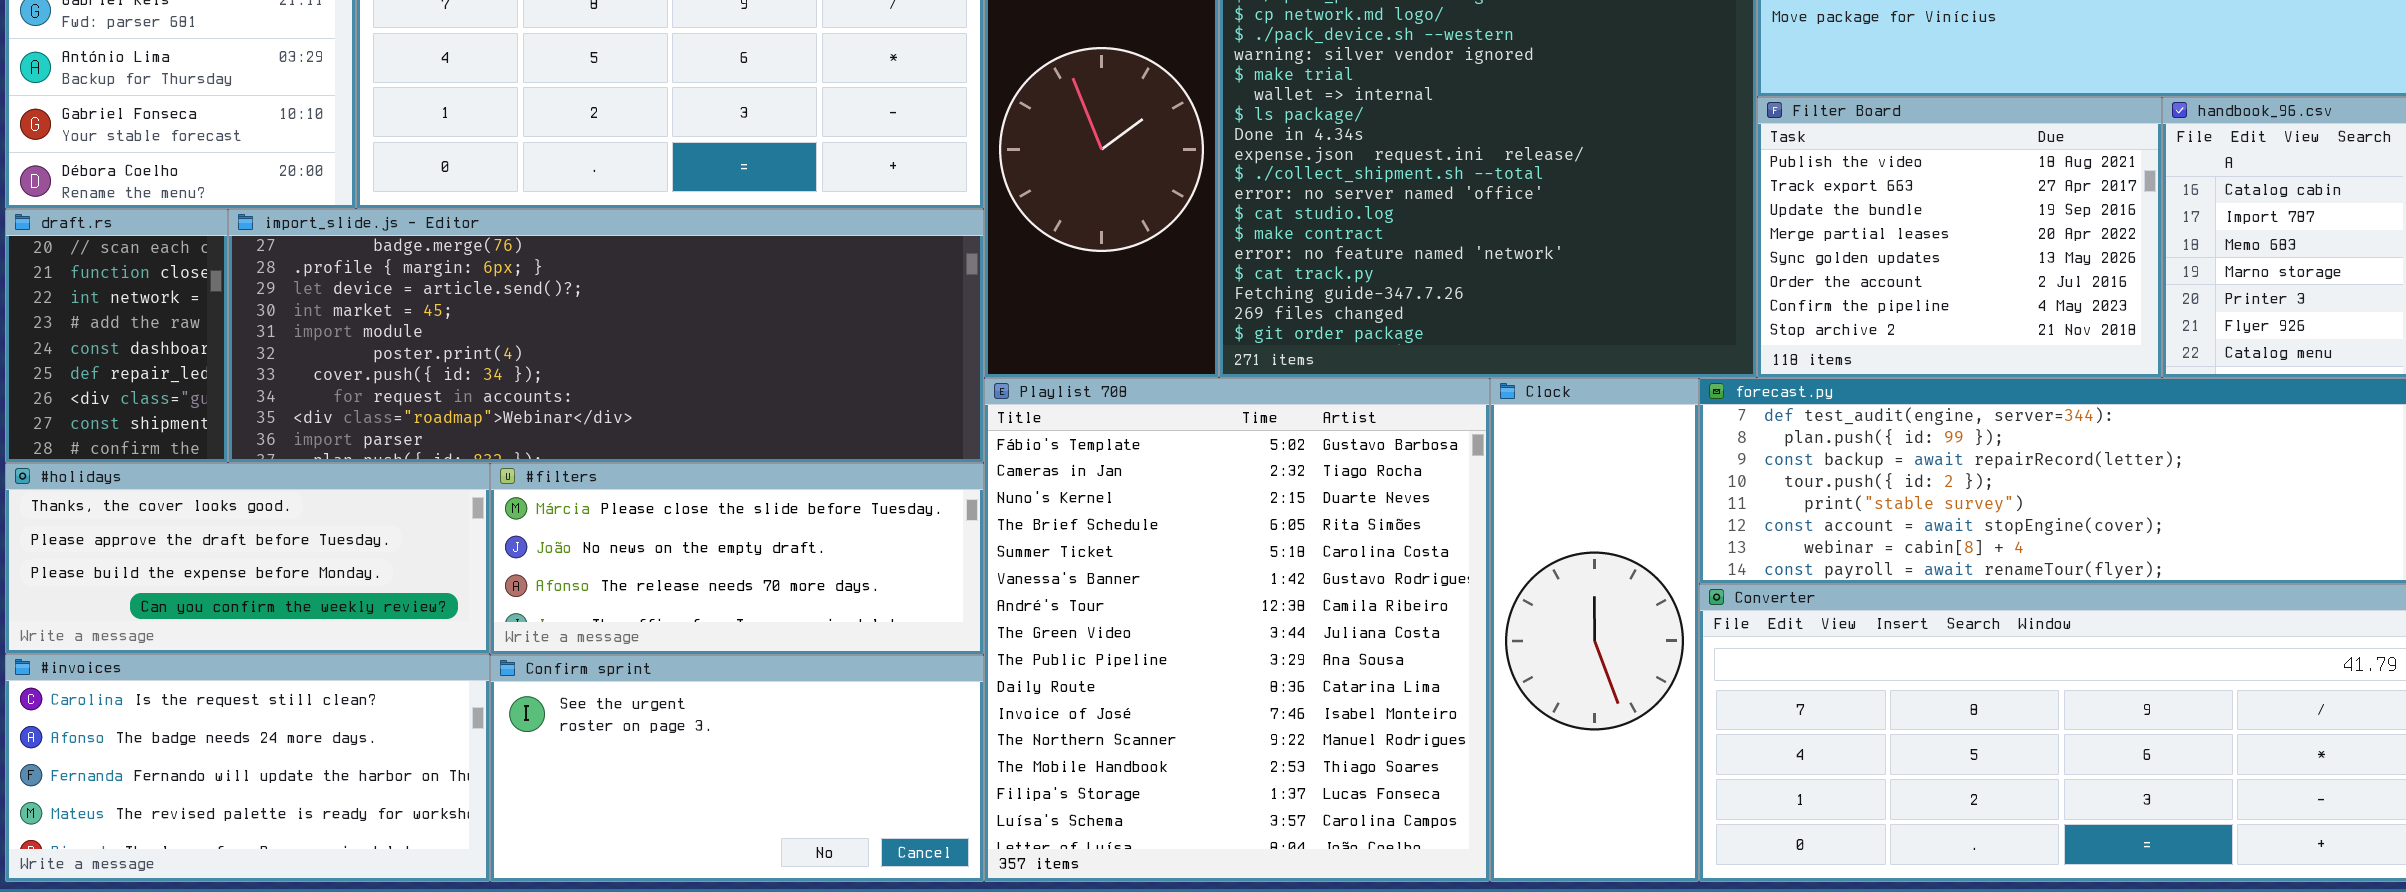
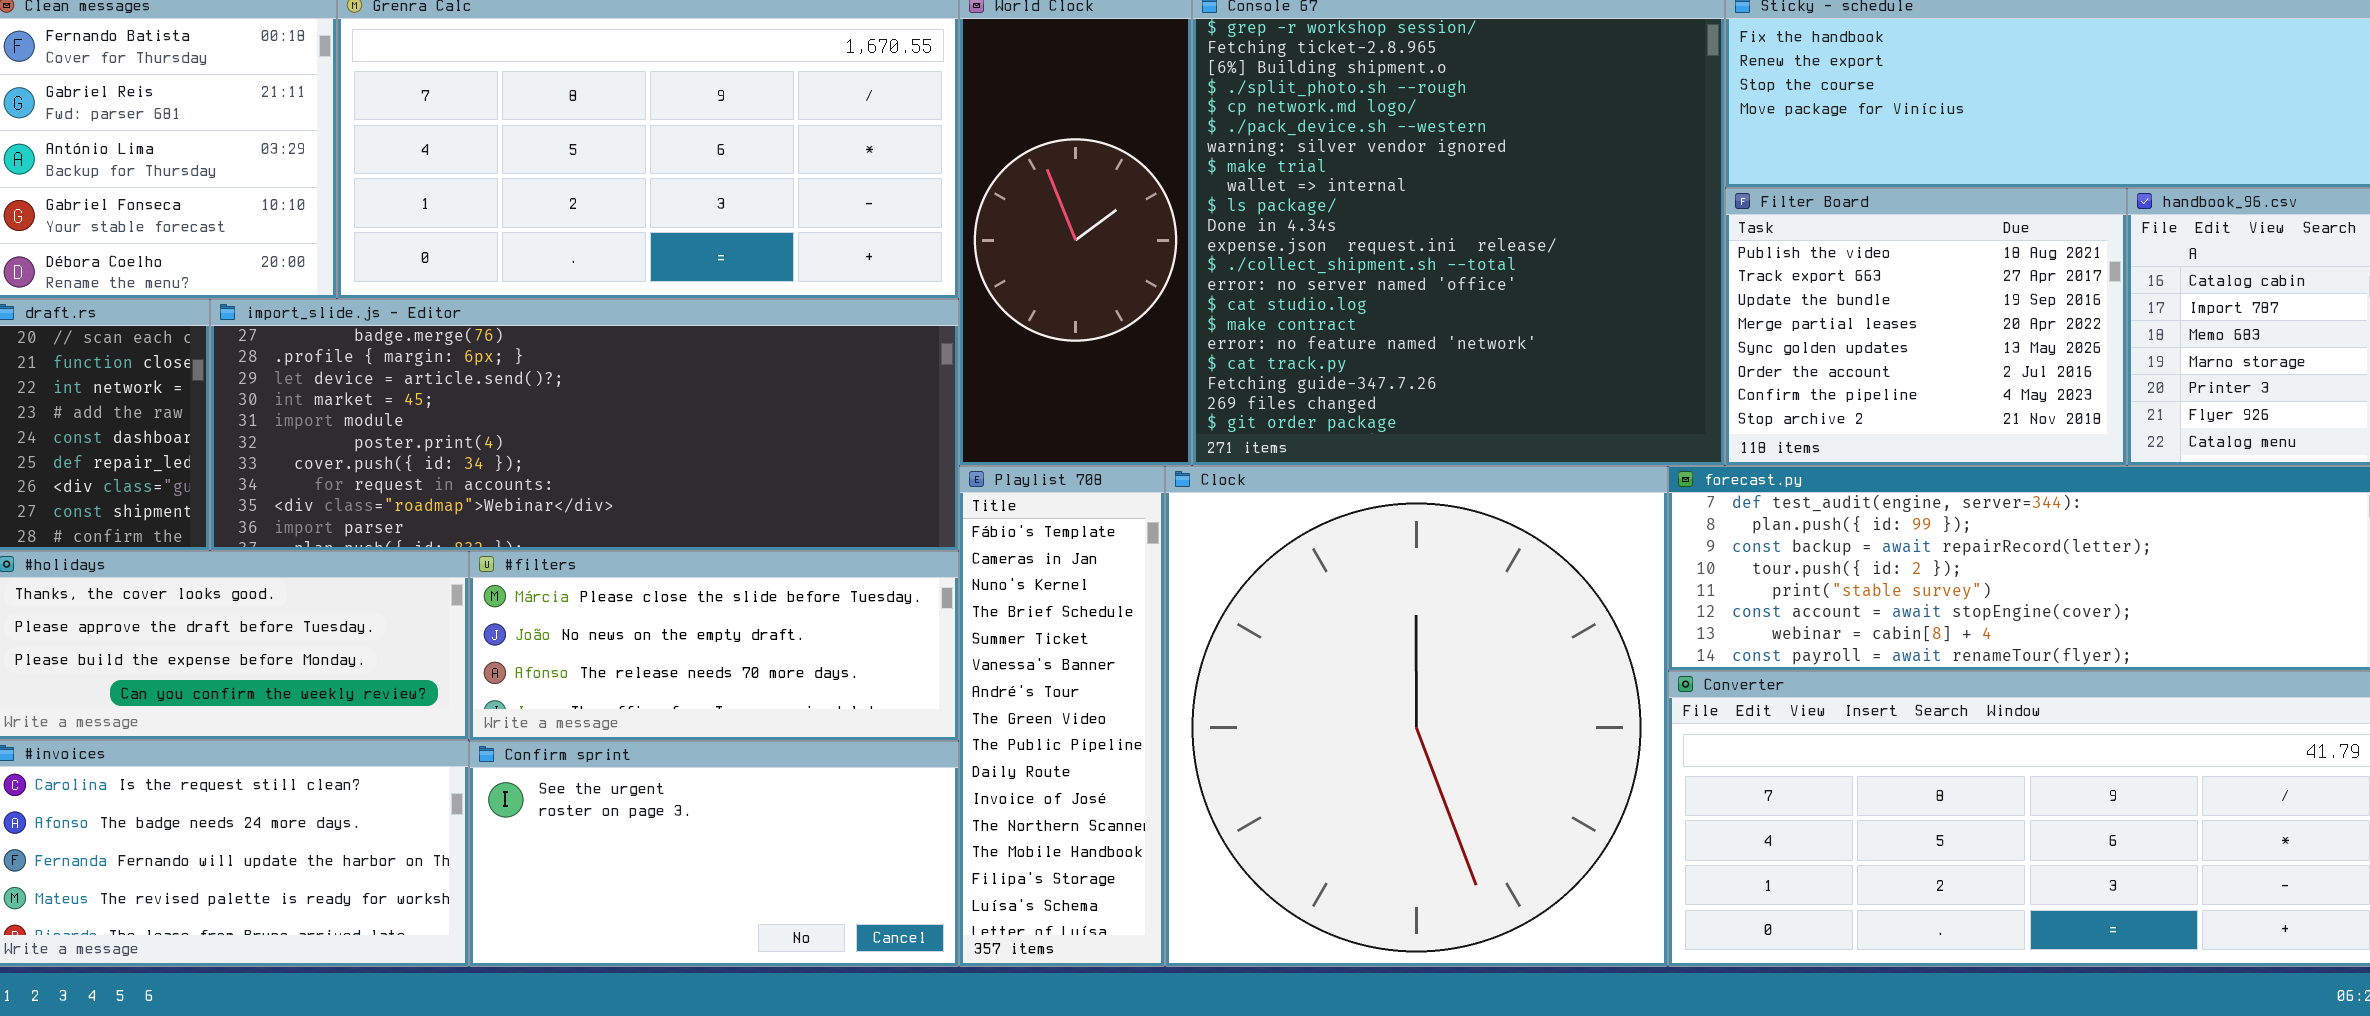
Playlist 708: [984,378,1490,882] -> [959,466,1165,967], resized
Clock: [1490,378,1699,882] -> [1165,466,1668,967], resized

